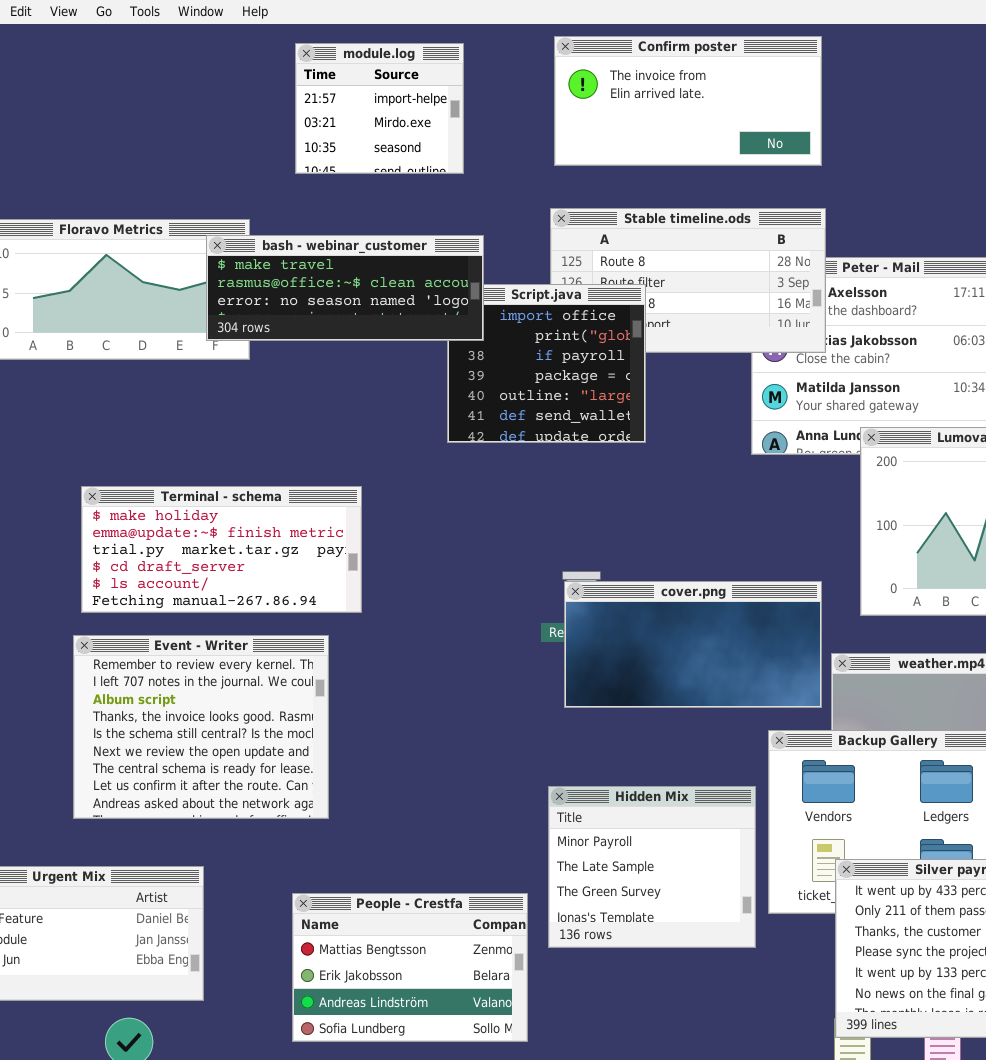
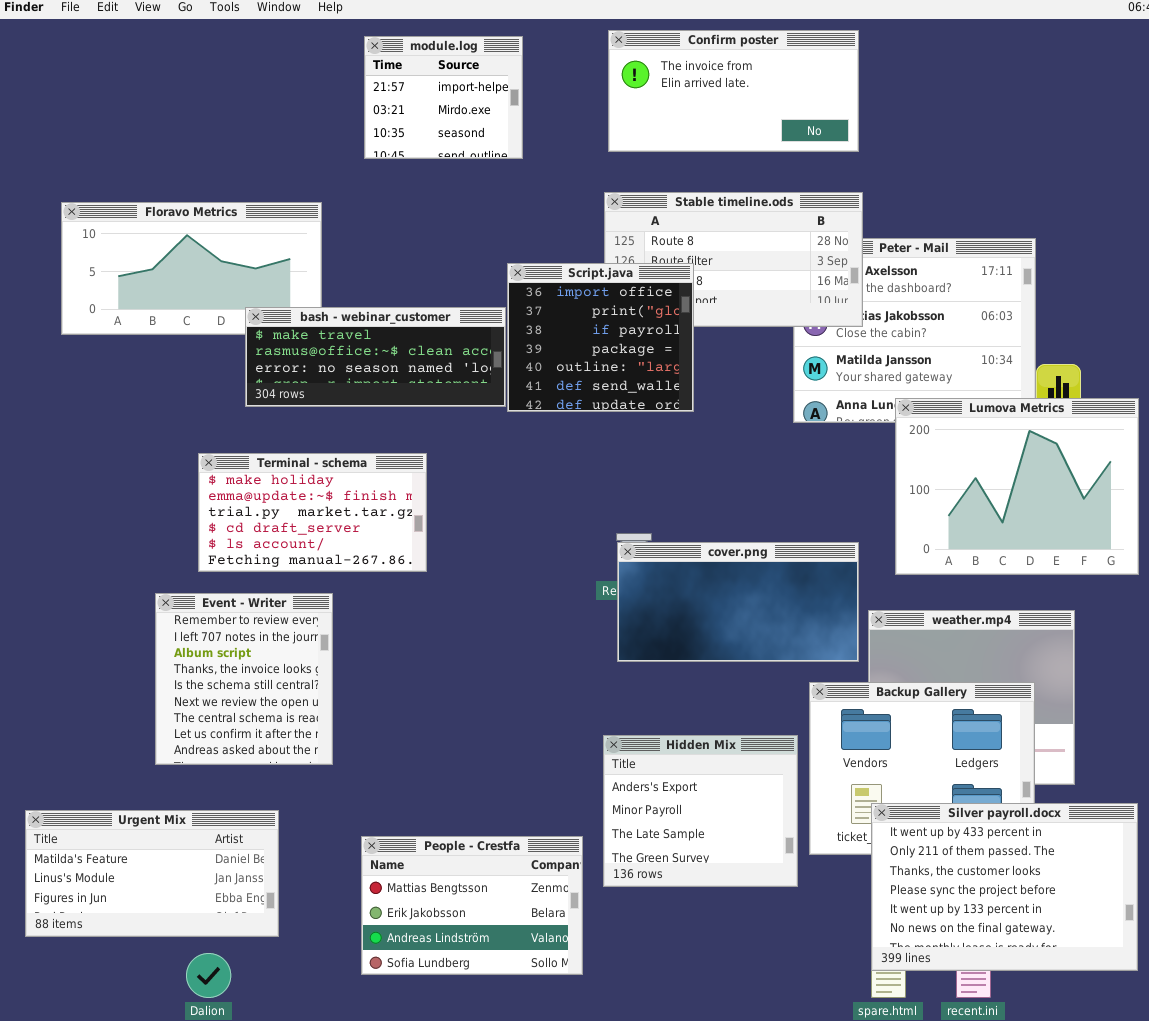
bash - webinar_customer: [206,235,484,341] -> [245,307,506,407], moved
Terminal - schema: [81,486,362,613] -> [198,453,427,572], resized
Event - Writer: [73,635,329,819] -> [155,593,333,765], resized
Hidden Mix: [548,786,756,948] -> [603,735,798,887], scrolled up 1 row

